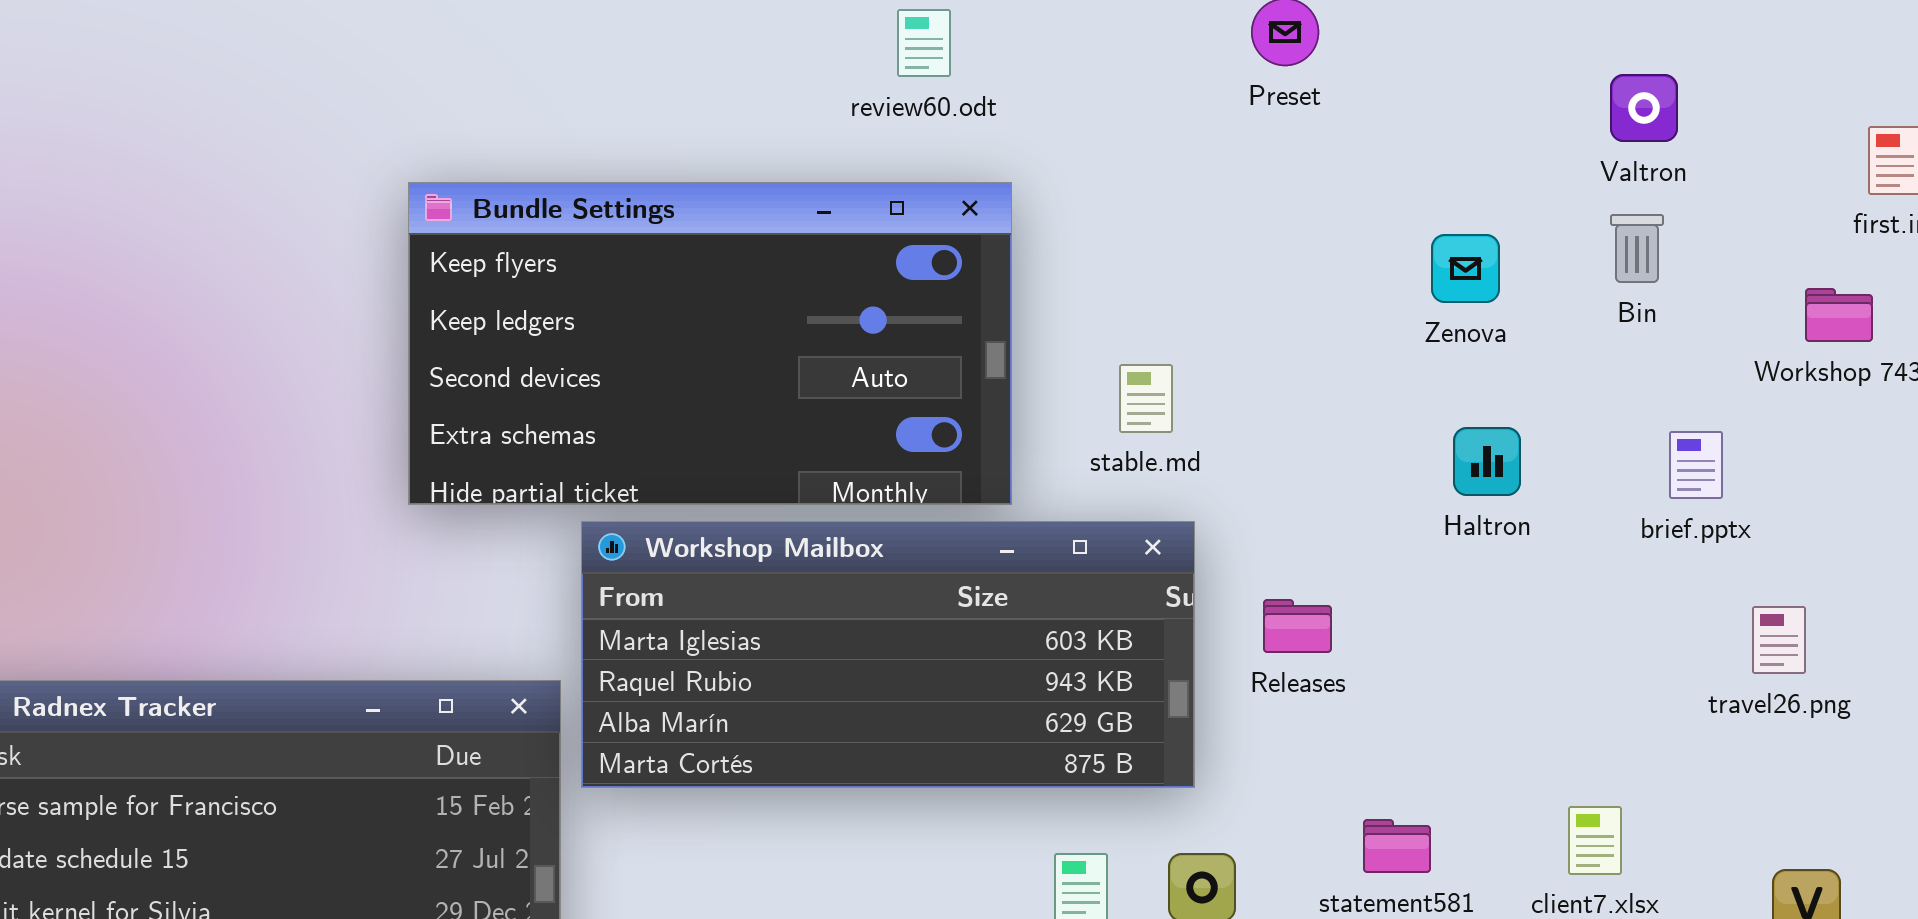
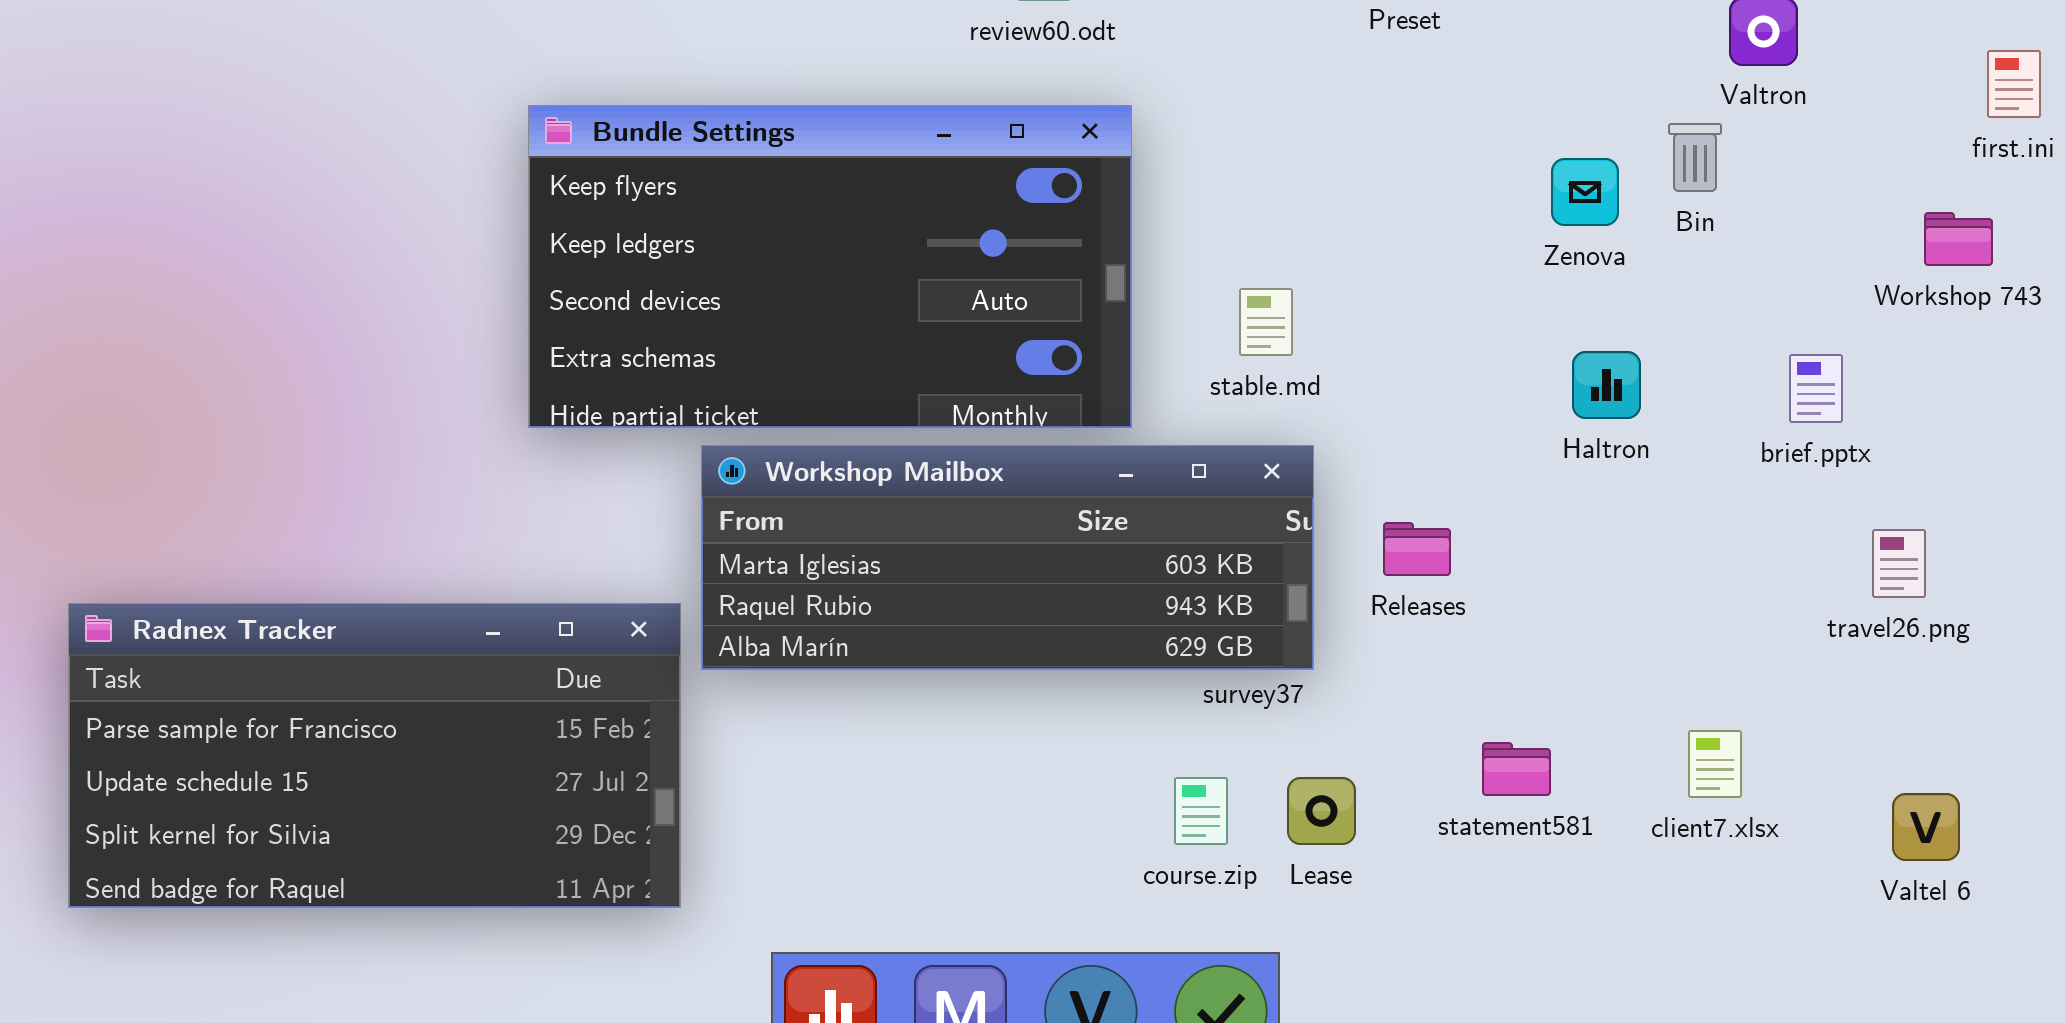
Bin: [1610,214,1664,283] -> [1668,123,1722,192], moved
Workshop Mailbox: [581,521,1195,788] -> [701,445,1314,670], resized

